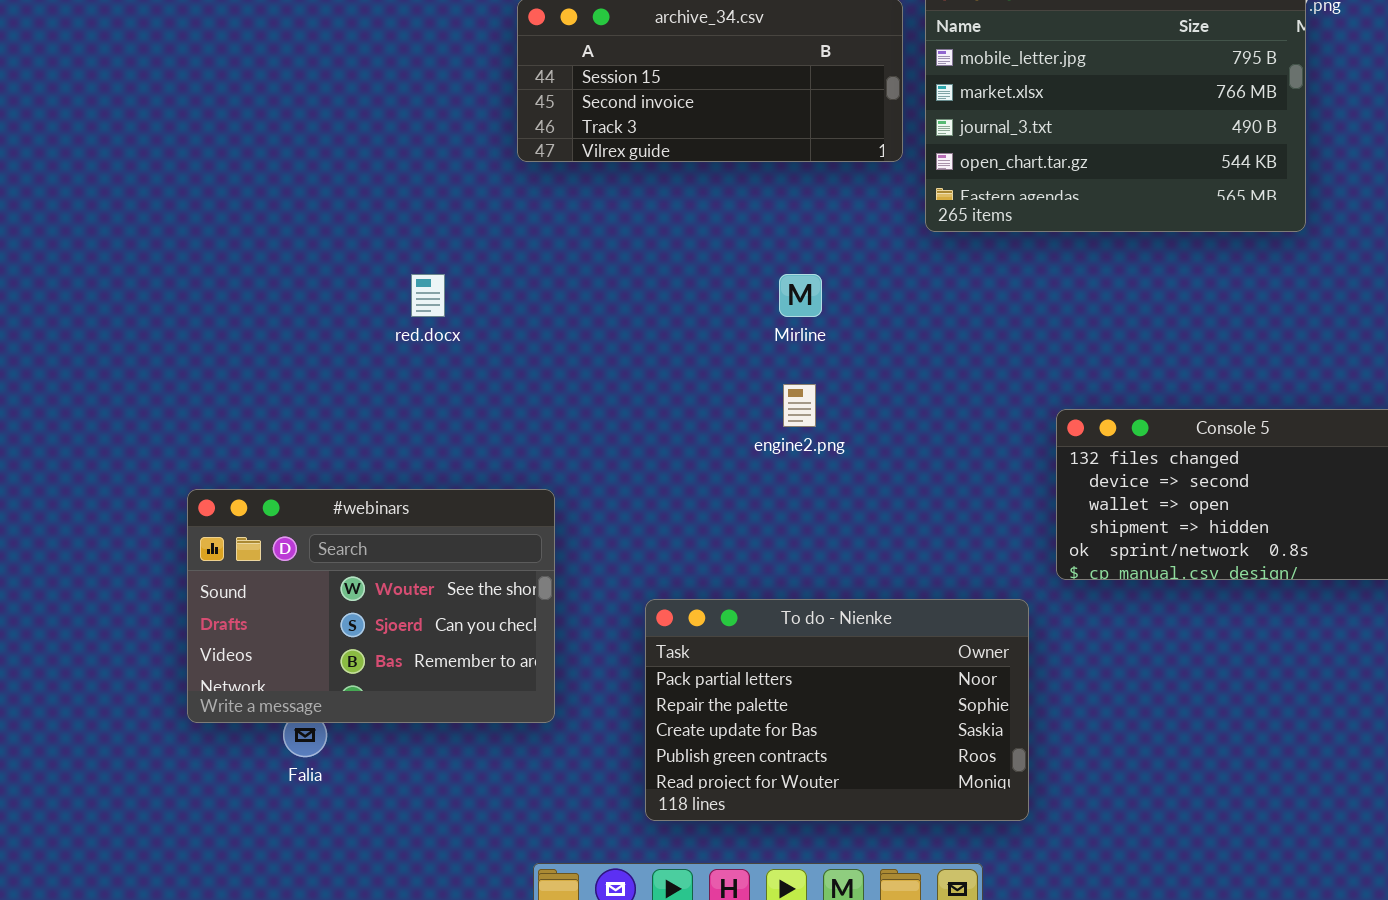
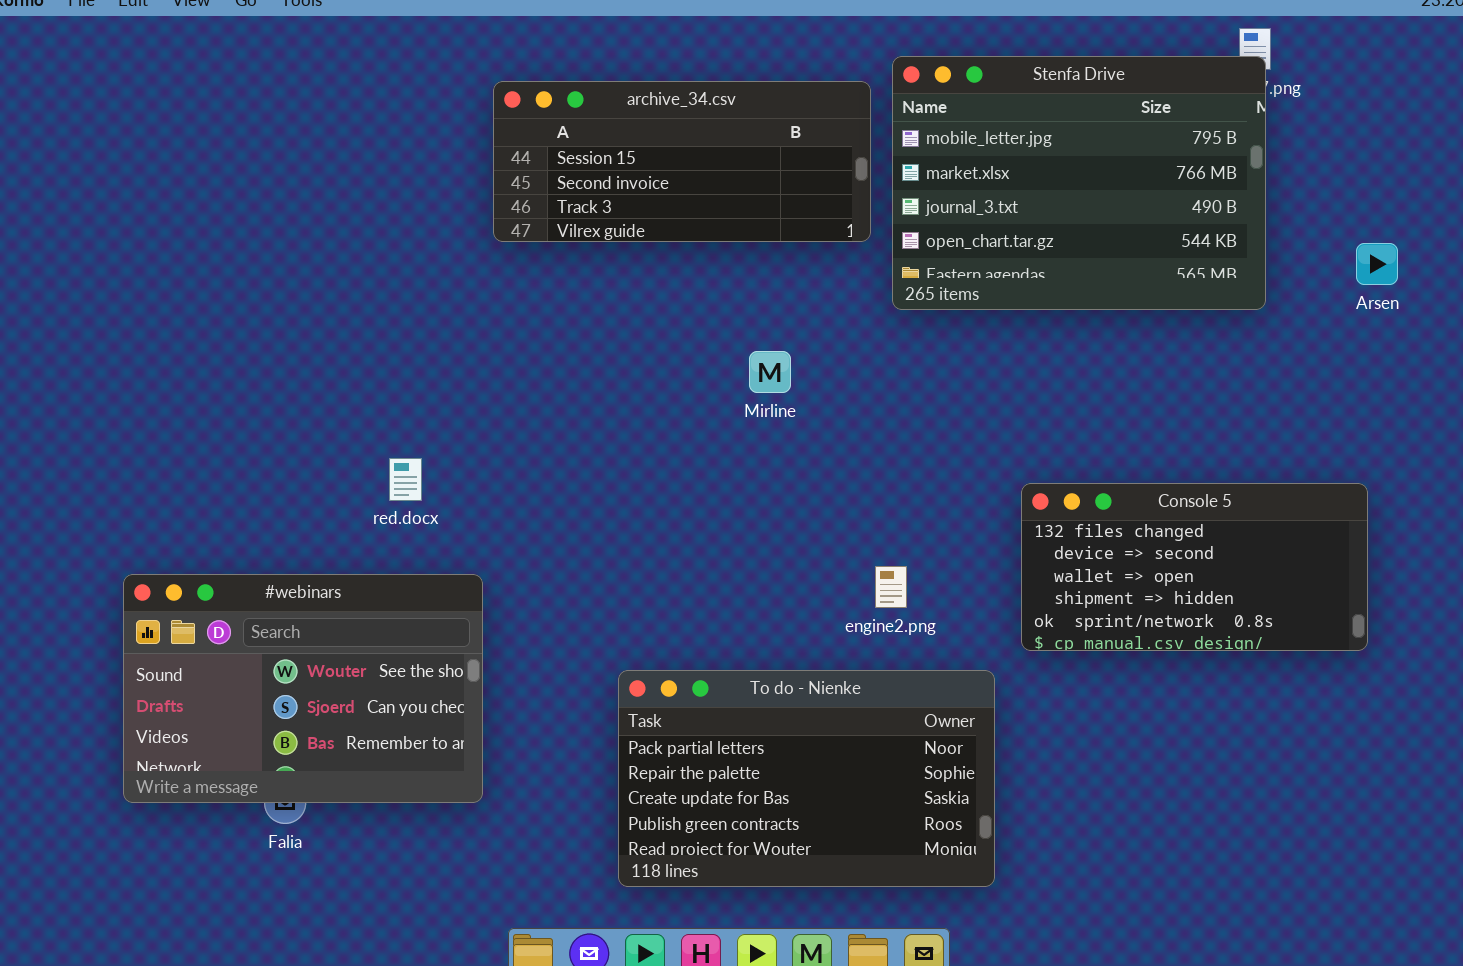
red.docx: [411,274,445,317] -> [389,458,422,501], moved
engine2.png: [783,384,816,427] -> [875,566,907,608], moved
#webinars: [187,489,555,723] -> [123,574,483,803], moved

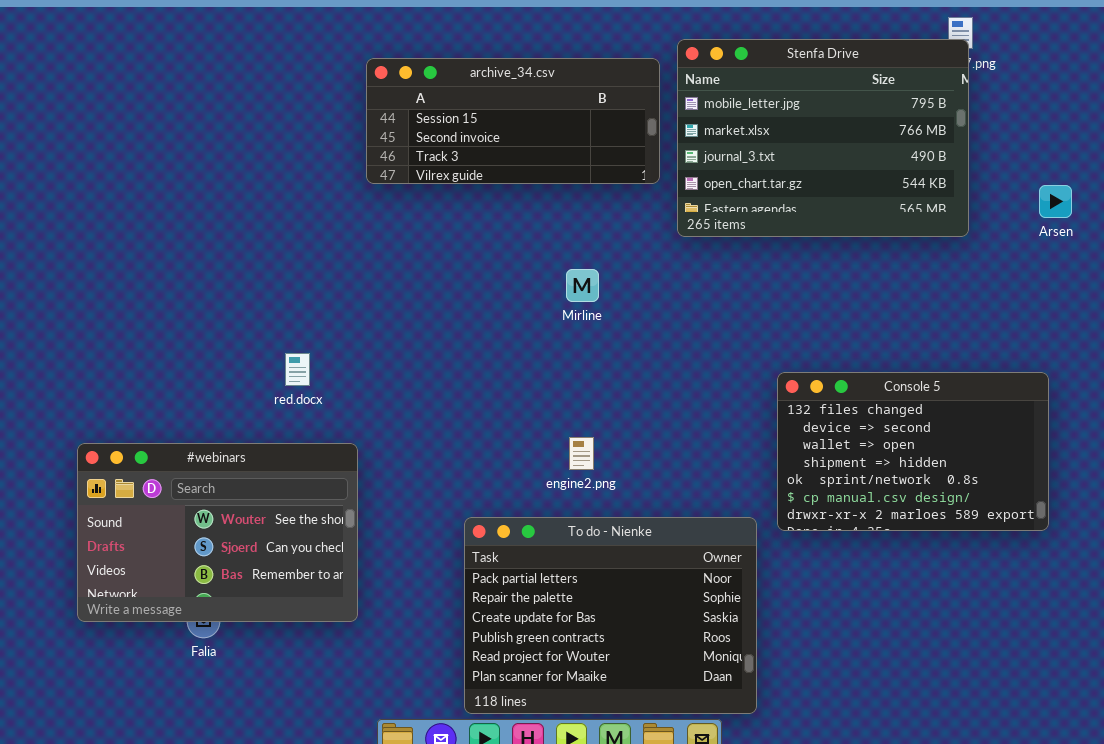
Console 5: [1021,483,1368,651] -> [777,372,1049,531], resized
engine2.png: [875,566,907,608] -> [569,437,594,470], moved
To do - Nienke: [618,670,995,887] -> [464,517,757,714], resized

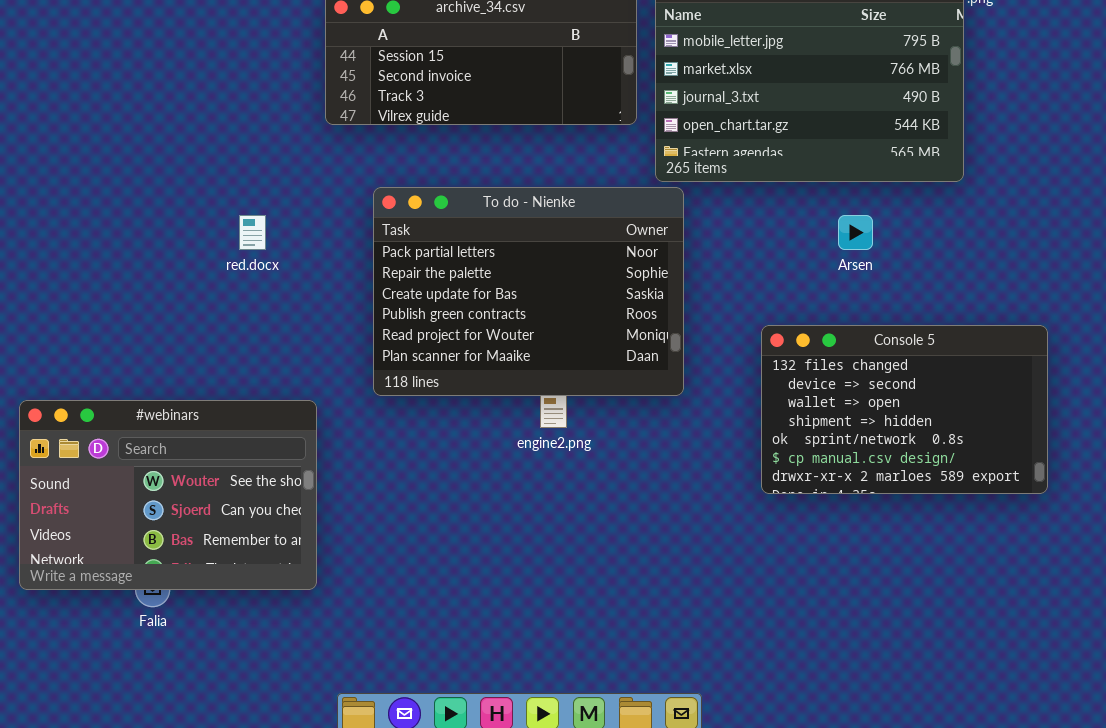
Arsen: [1039,185,1072,218] -> [838,215,873,250], moved
red.docx: [285,353,310,386] -> [239,215,266,250], moved
To do - Nienke: [464,517,757,714] -> [373,187,684,396], moved

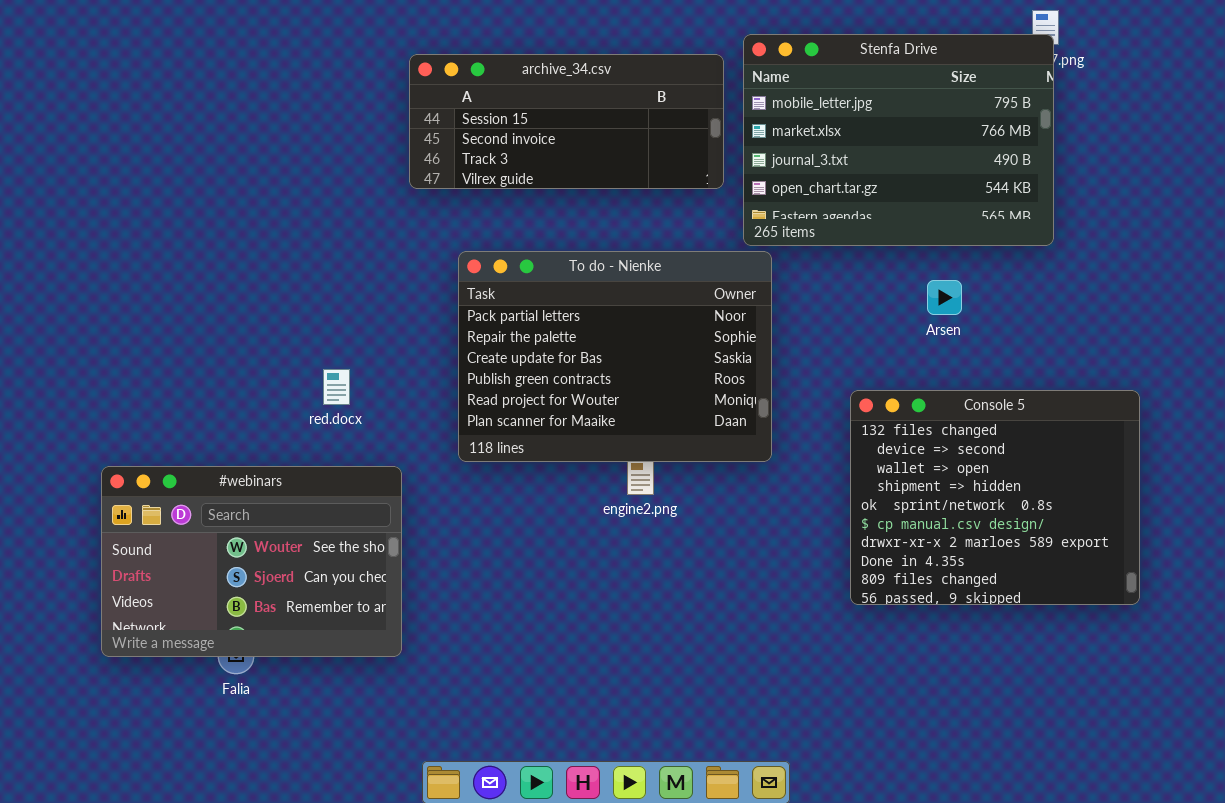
red.docx: [239,215,266,250] -> [323,369,350,405], moved
Console 5: [761,325,1048,494] -> [850,390,1140,605], resized

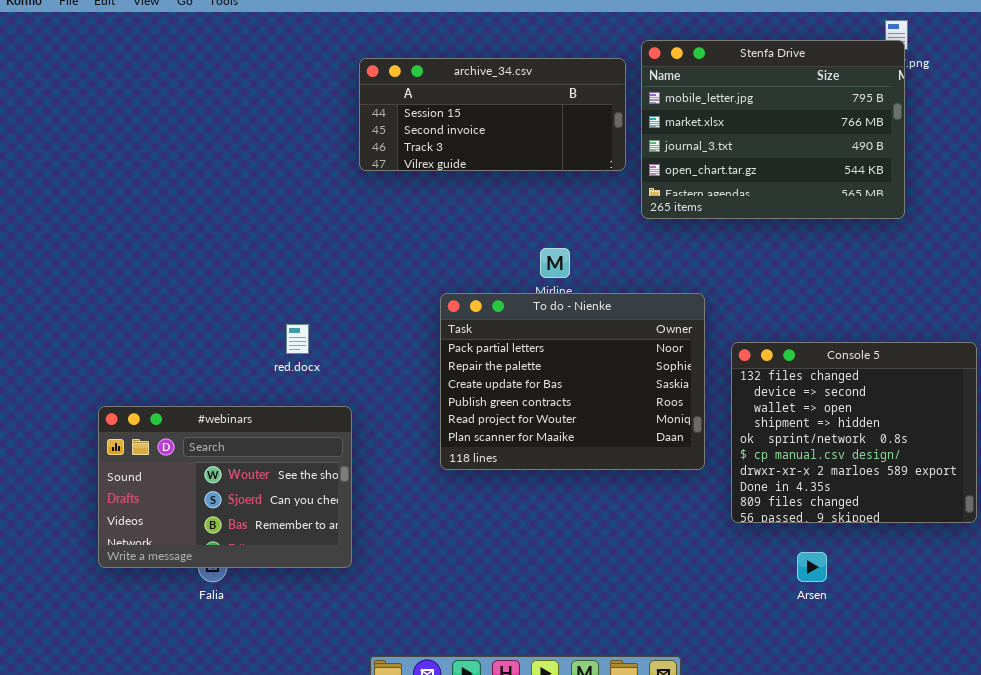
To do - Nienke: [458,251,772,462] -> [440,293,705,470], moved
Arsen: [927,280,962,315] -> [797,552,827,582], moved

